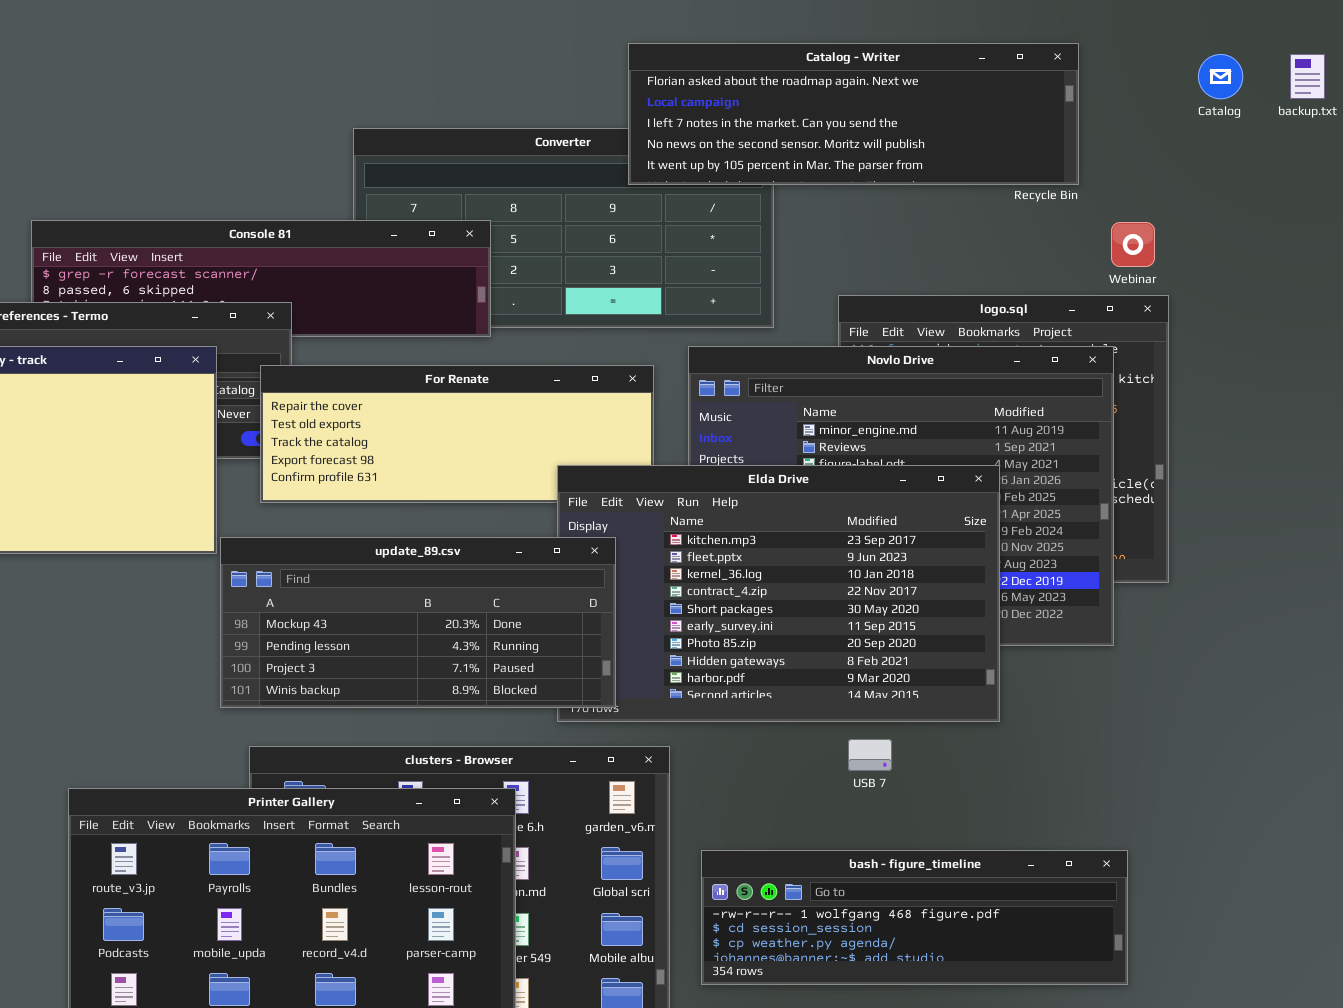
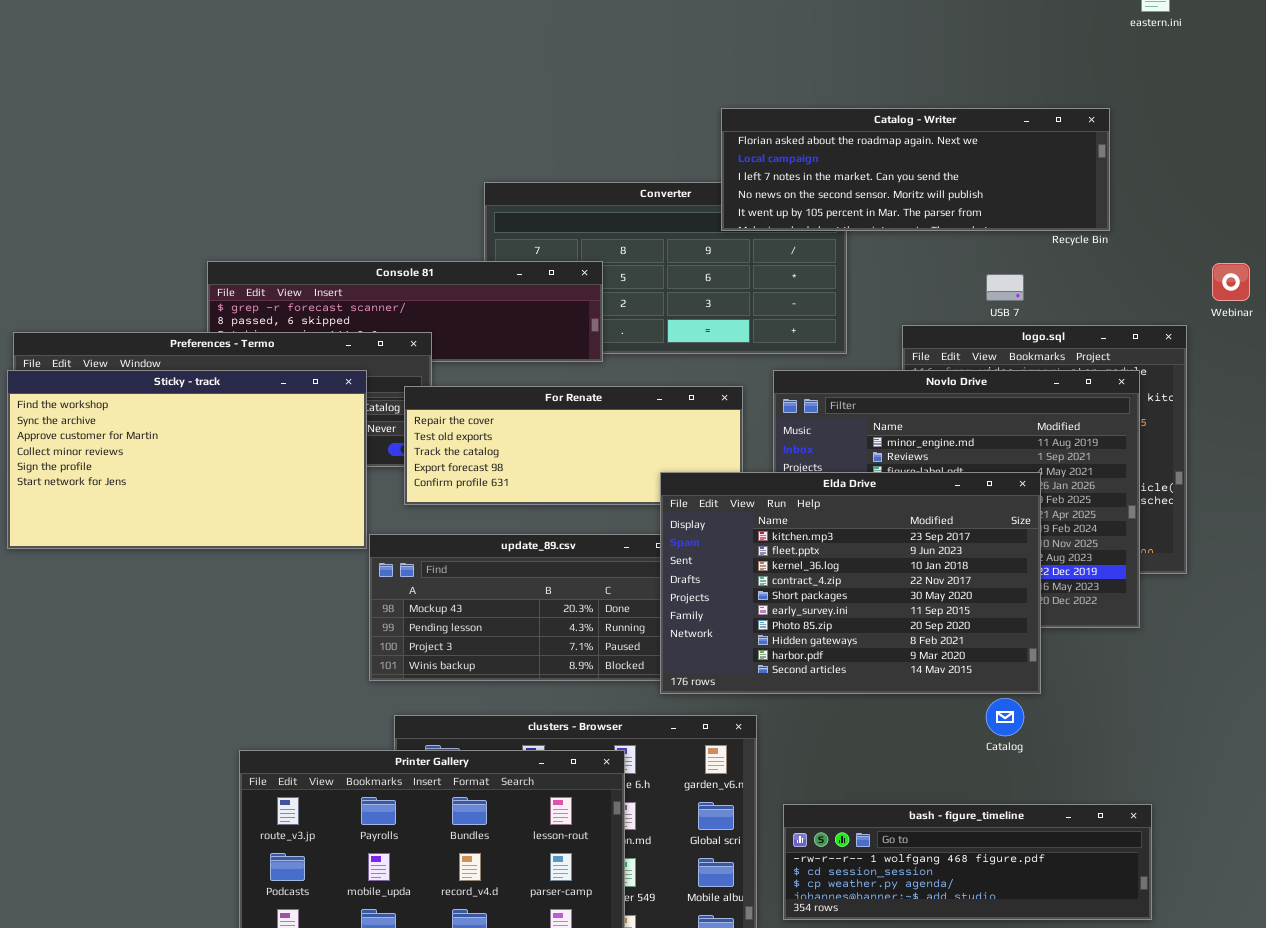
Catalog: [1198,54,1243,99] -> [986,698,1024,736], moved
Webinar: [1111,222,1155,267] -> [1212,263,1250,301], moved
Elda Drive: [557,465,1000,722] -> [660,472,1041,694], raised
USB 7: [848,739,892,771] -> [986,274,1024,301], moved

